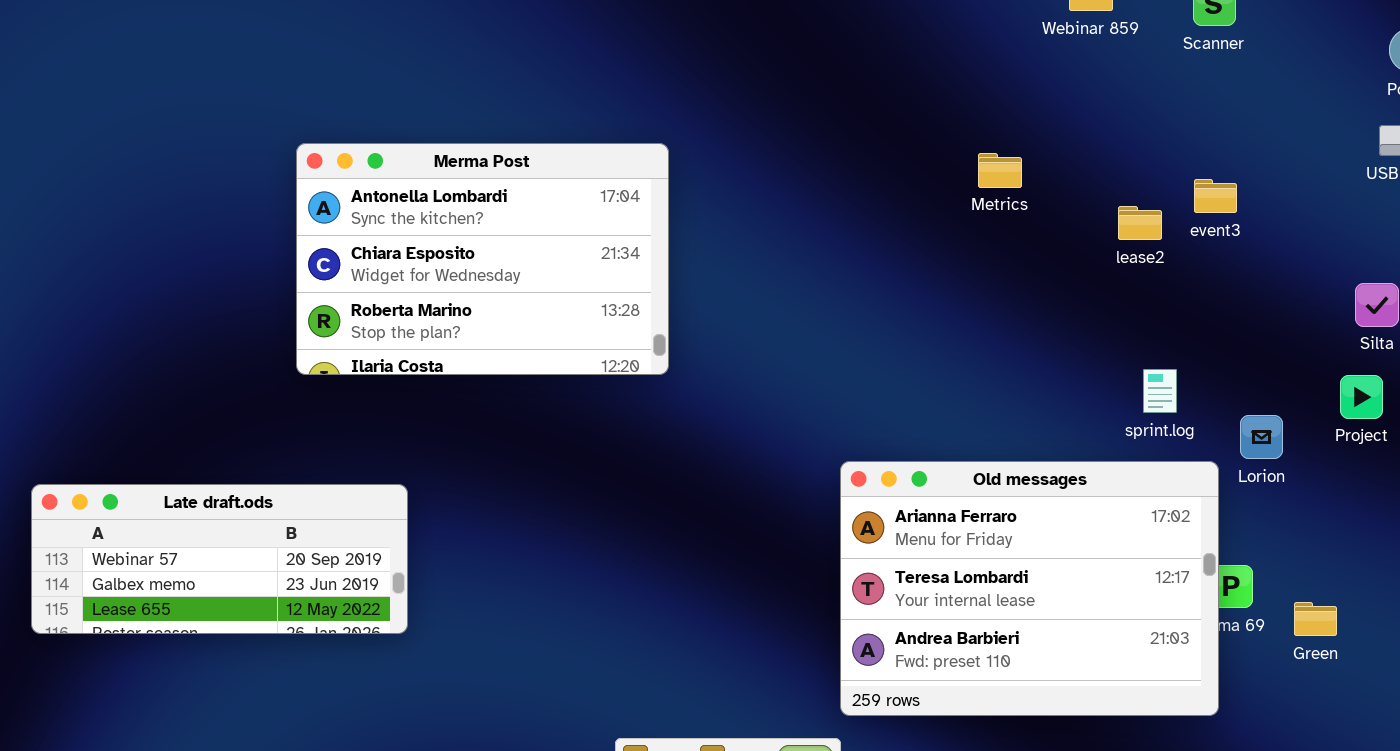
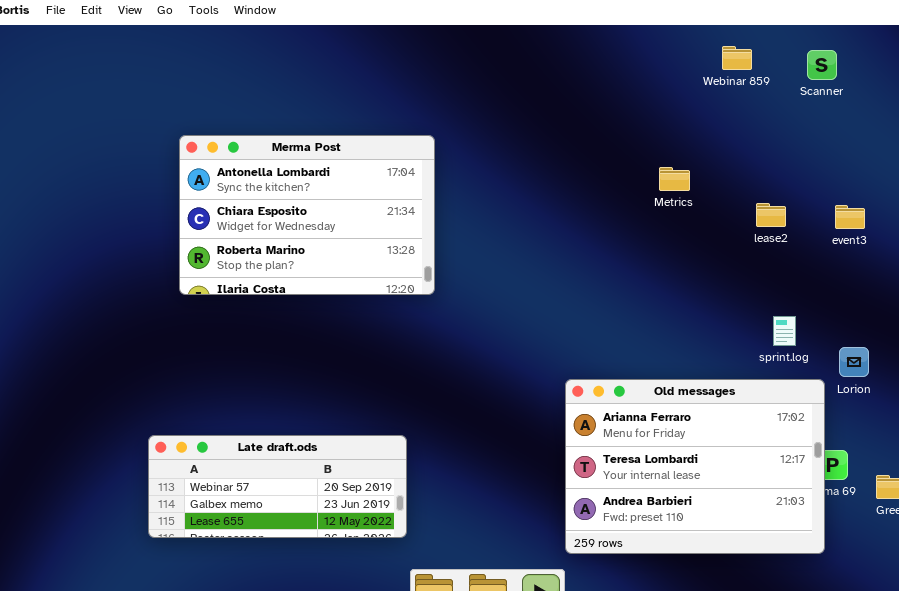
Merma Post: [296,143,669,375] -> [179,135,435,295], moved
event3: [1194,179,1237,213] -> [835,205,865,229], moved
Late draft.ods: [31,484,408,634] -> [148,435,407,538], moved

